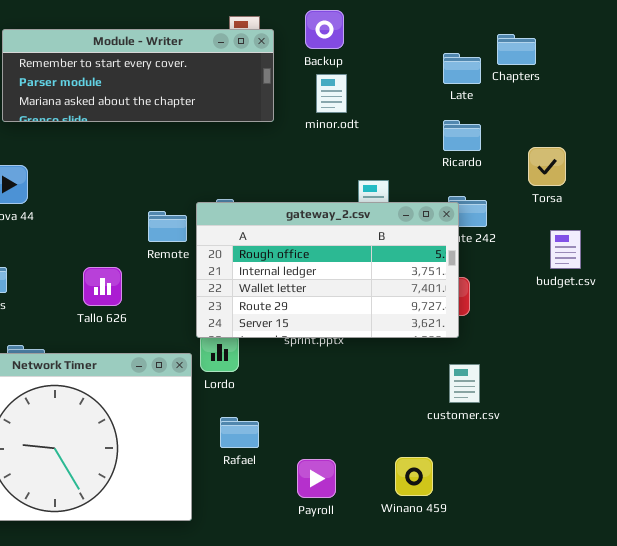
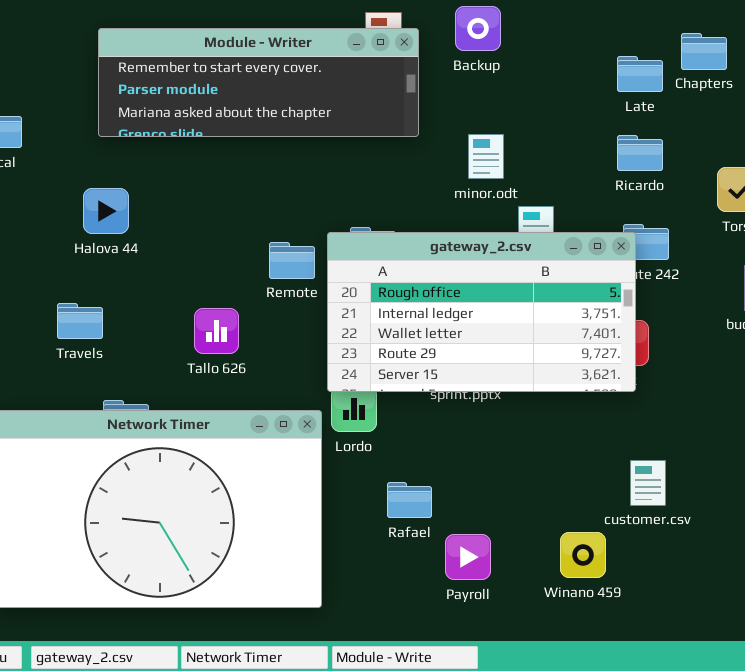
minor.odt: [316,74,347,113] -> [468,134,504,179], moved
customer.csv: [449,364,480,403] -> [630,460,666,506], moved
Rafael: [220,417,259,448] -> [387,482,432,518], moved

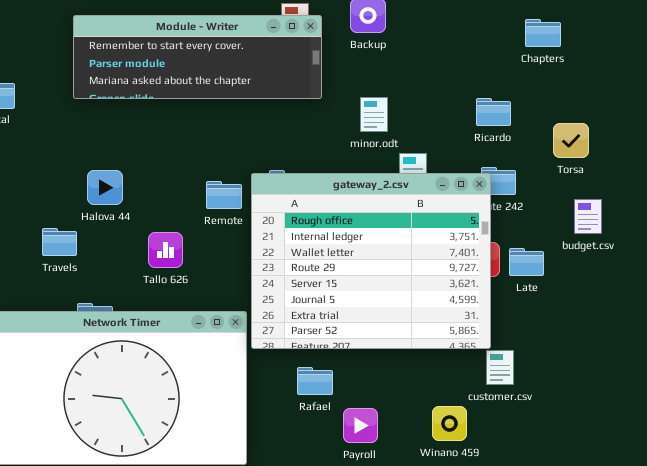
Late: [617,56,663,92] -> [509,248,544,276], moved
Halova 44: [83,188,129,234] -> [87,170,123,205], moved
gateway_2.csv: [327,232,636,392] -> [251,173,491,349], resized

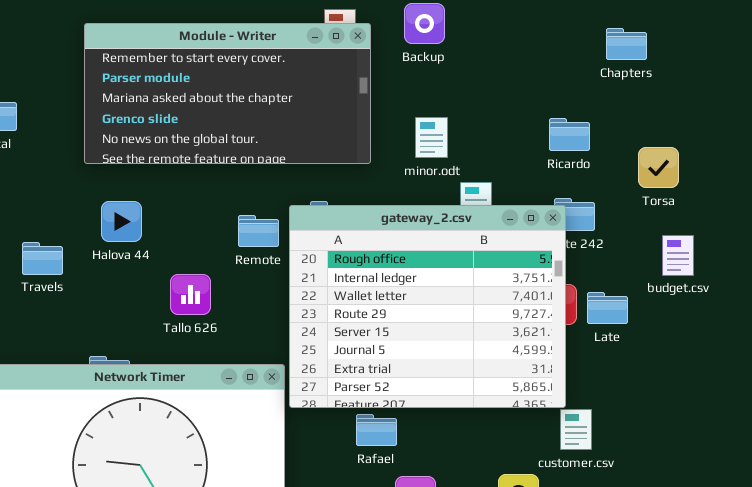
Module - Writer: [73,15,322,99] -> [84,23,371,164], resized
Travels: [42,228,77,256] -> [22,242,63,275], moved
Rafael: [297,367,333,395] -> [356,414,397,446], moved

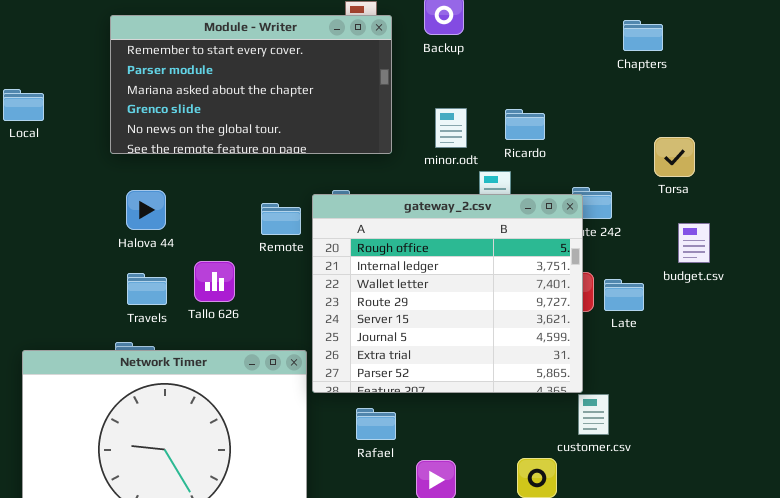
Ricardo: [549,118,590,151] -> [505,109,545,140], moved
Travels: [22,242,63,275] -> [127,273,167,305], moved
Rafael: [356,414,397,446] -> [356,408,396,440], moved

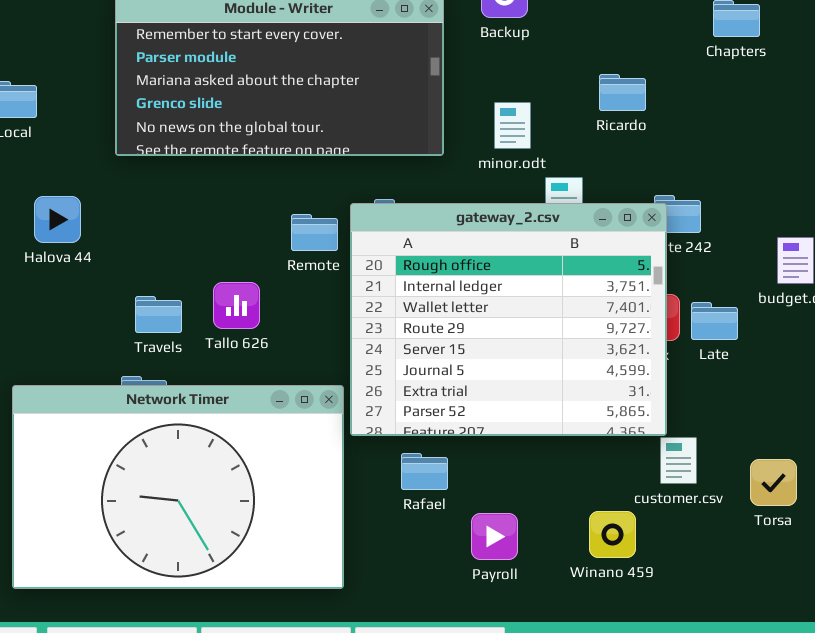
Ricardo: [505,109,545,140] -> [599,74,646,111], moved
Torsa: [654,137,695,177] -> [750,459,797,506], moved
Halova 44: [126,190,166,230] -> [34,196,81,243], moved

